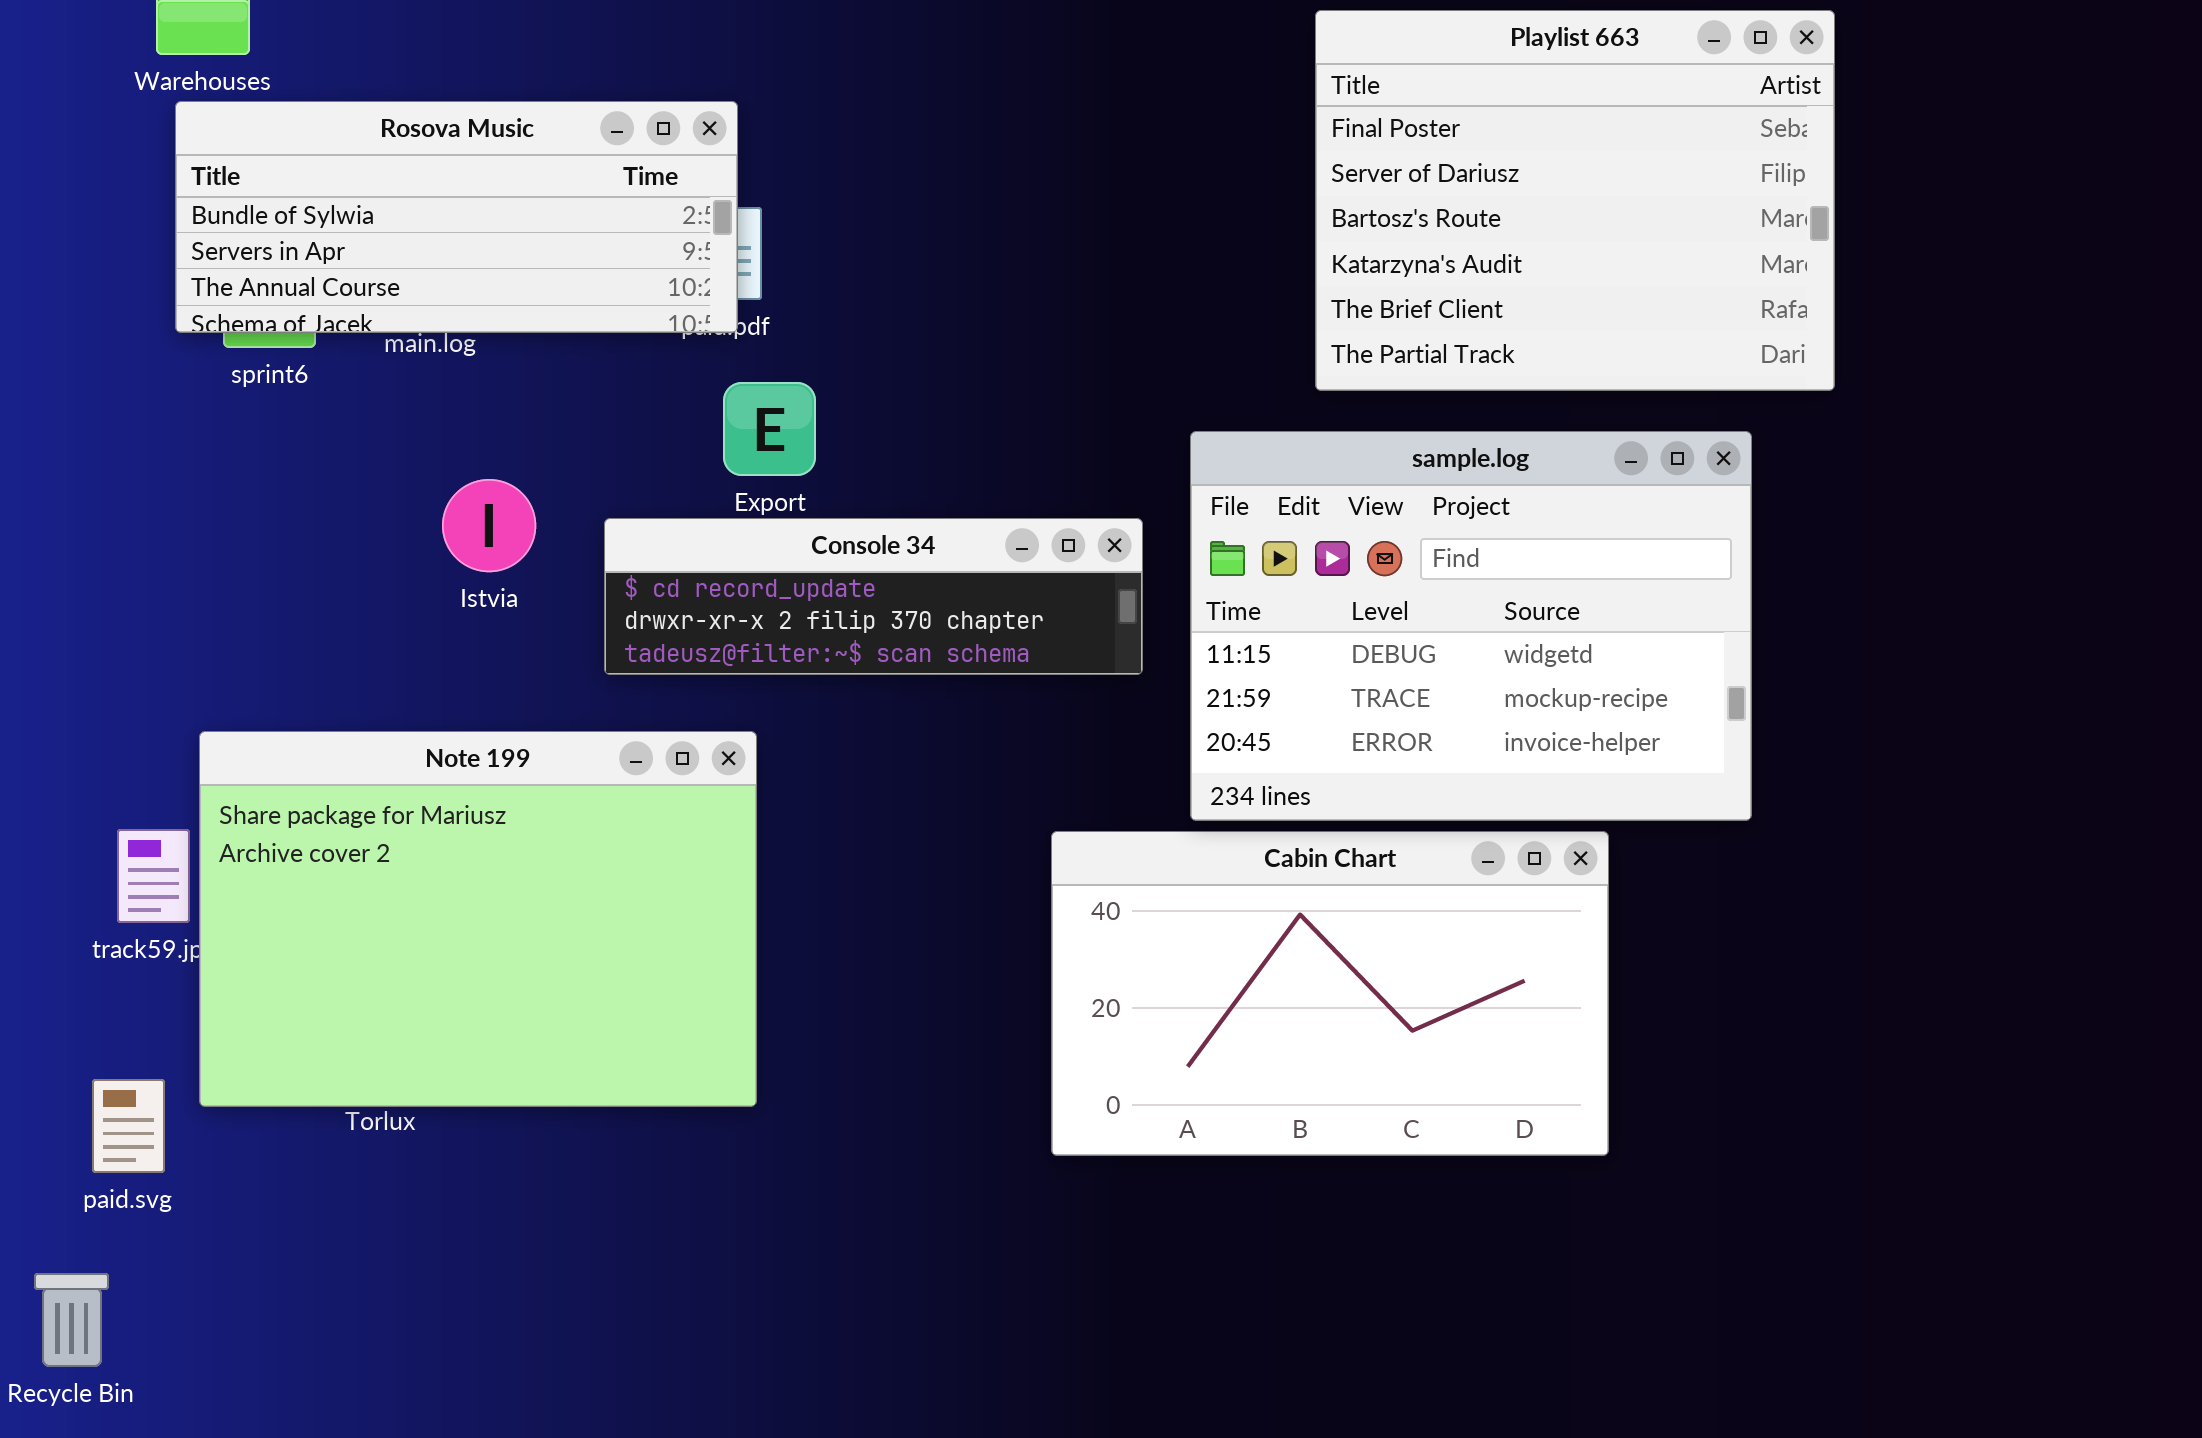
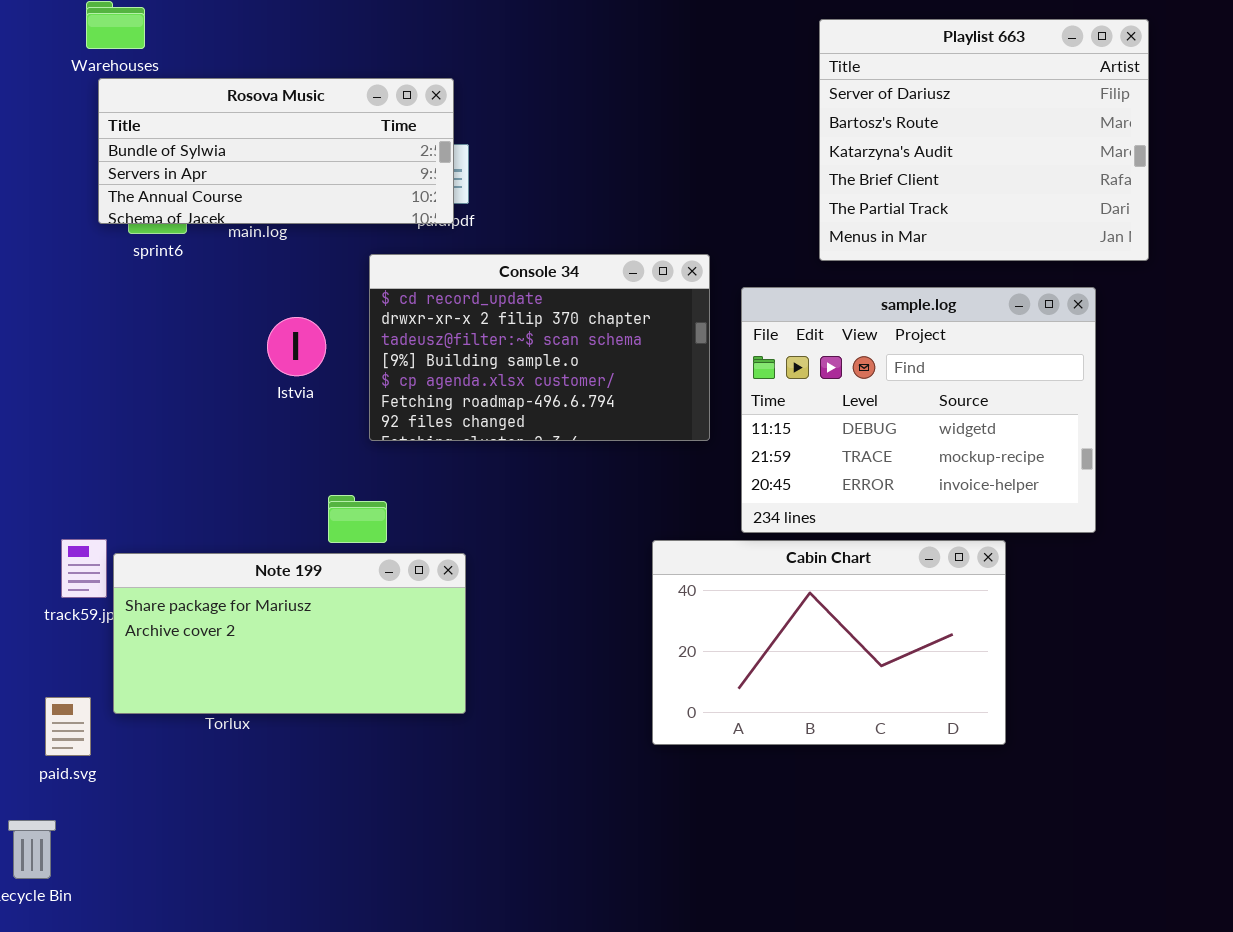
Playlist 663: [1315,10,1835,391] -> [819,19,1149,261], scrolled down 1 row
Console 34: [604,518,1143,675] -> [369,254,710,441], resized
Note 199: [199,731,757,1107] -> [113,553,466,714], resized

